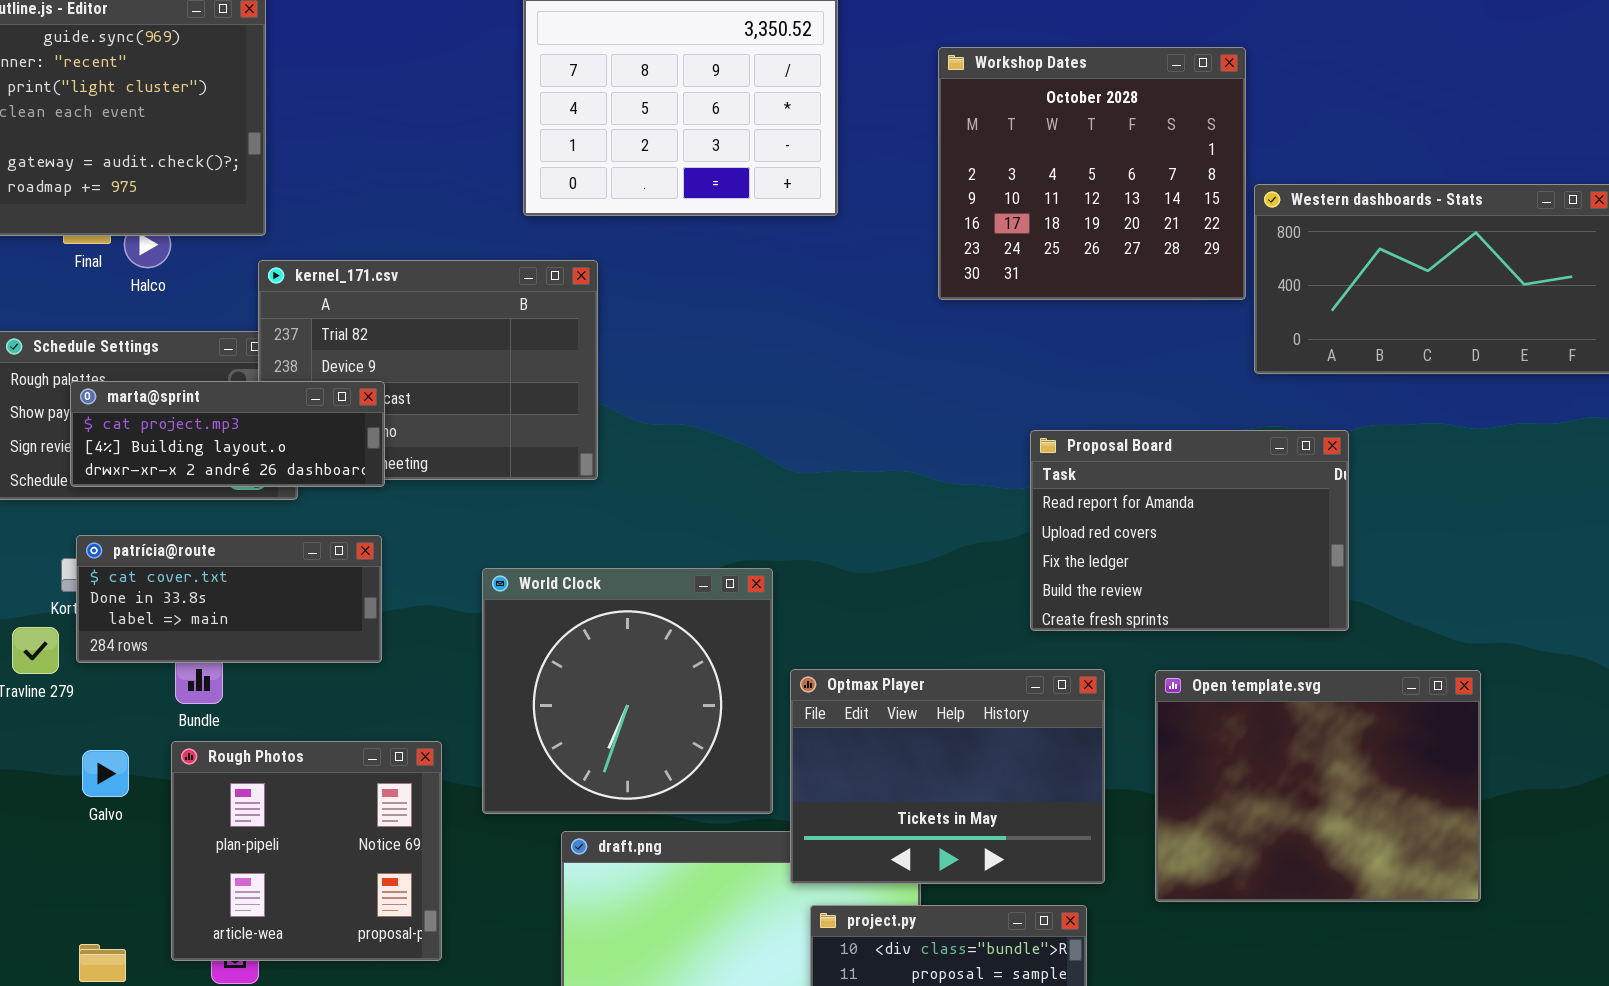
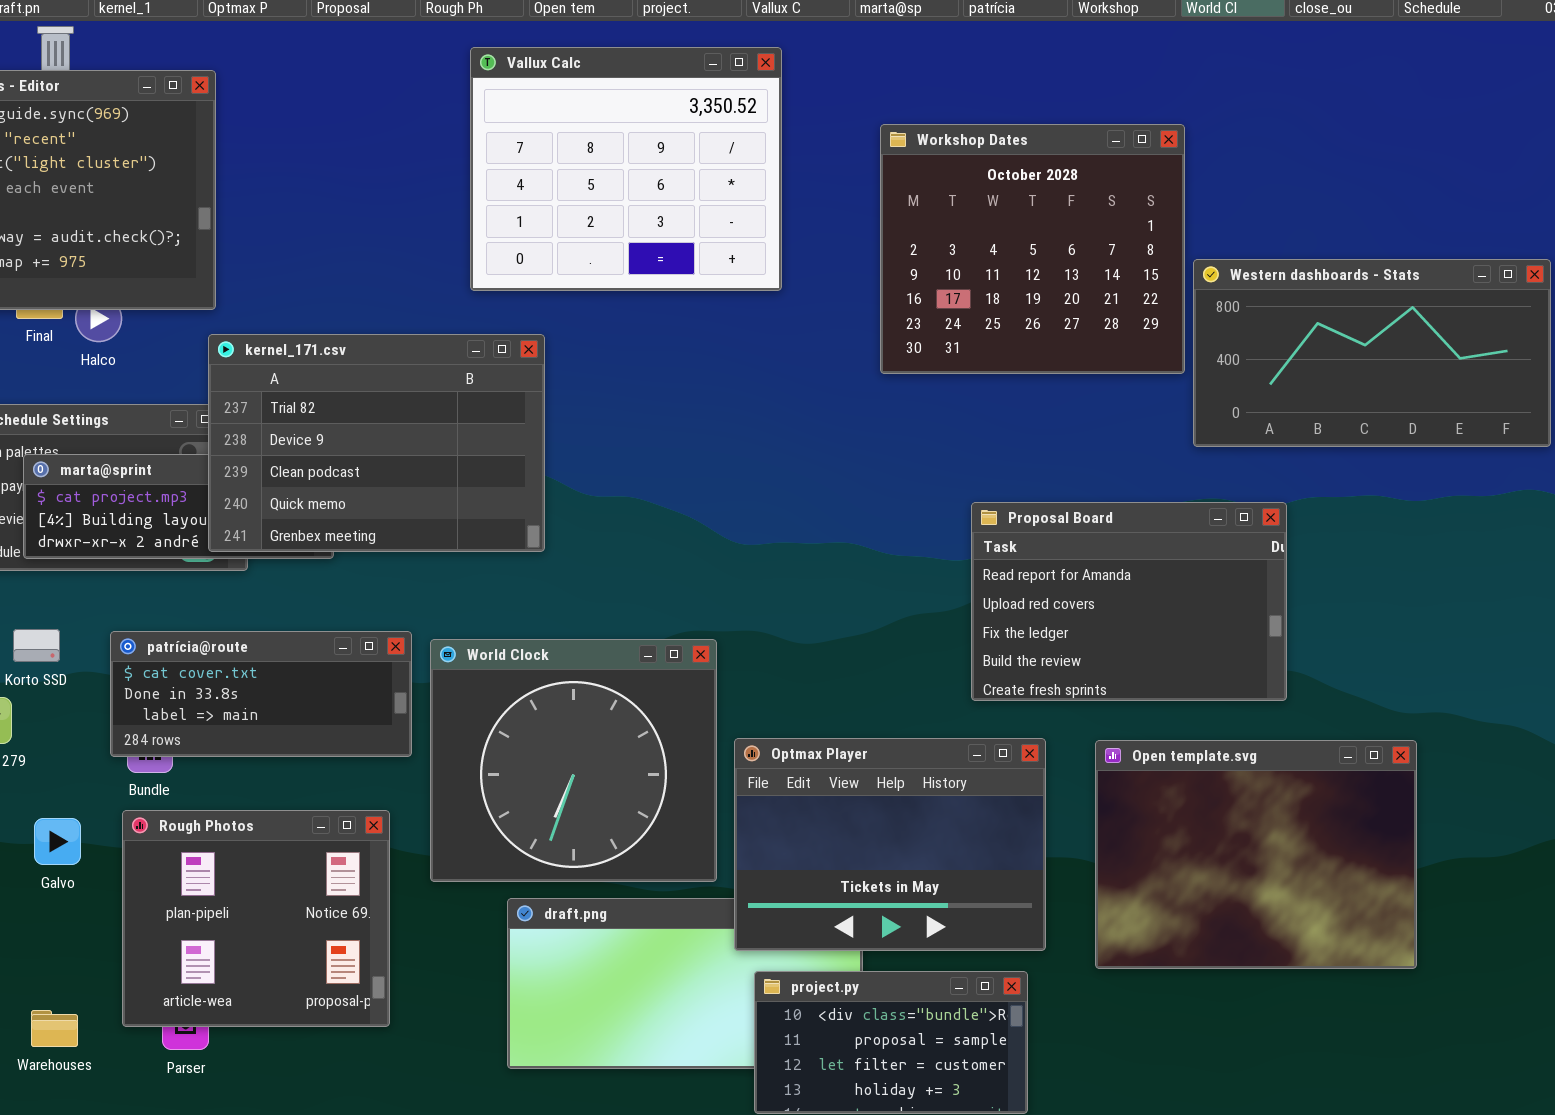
kernel_171.csv: [258,260,598,480] -> [208,334,545,552], raised
patrícia@route: [76,535,382,663] -> [110,631,412,757], moved

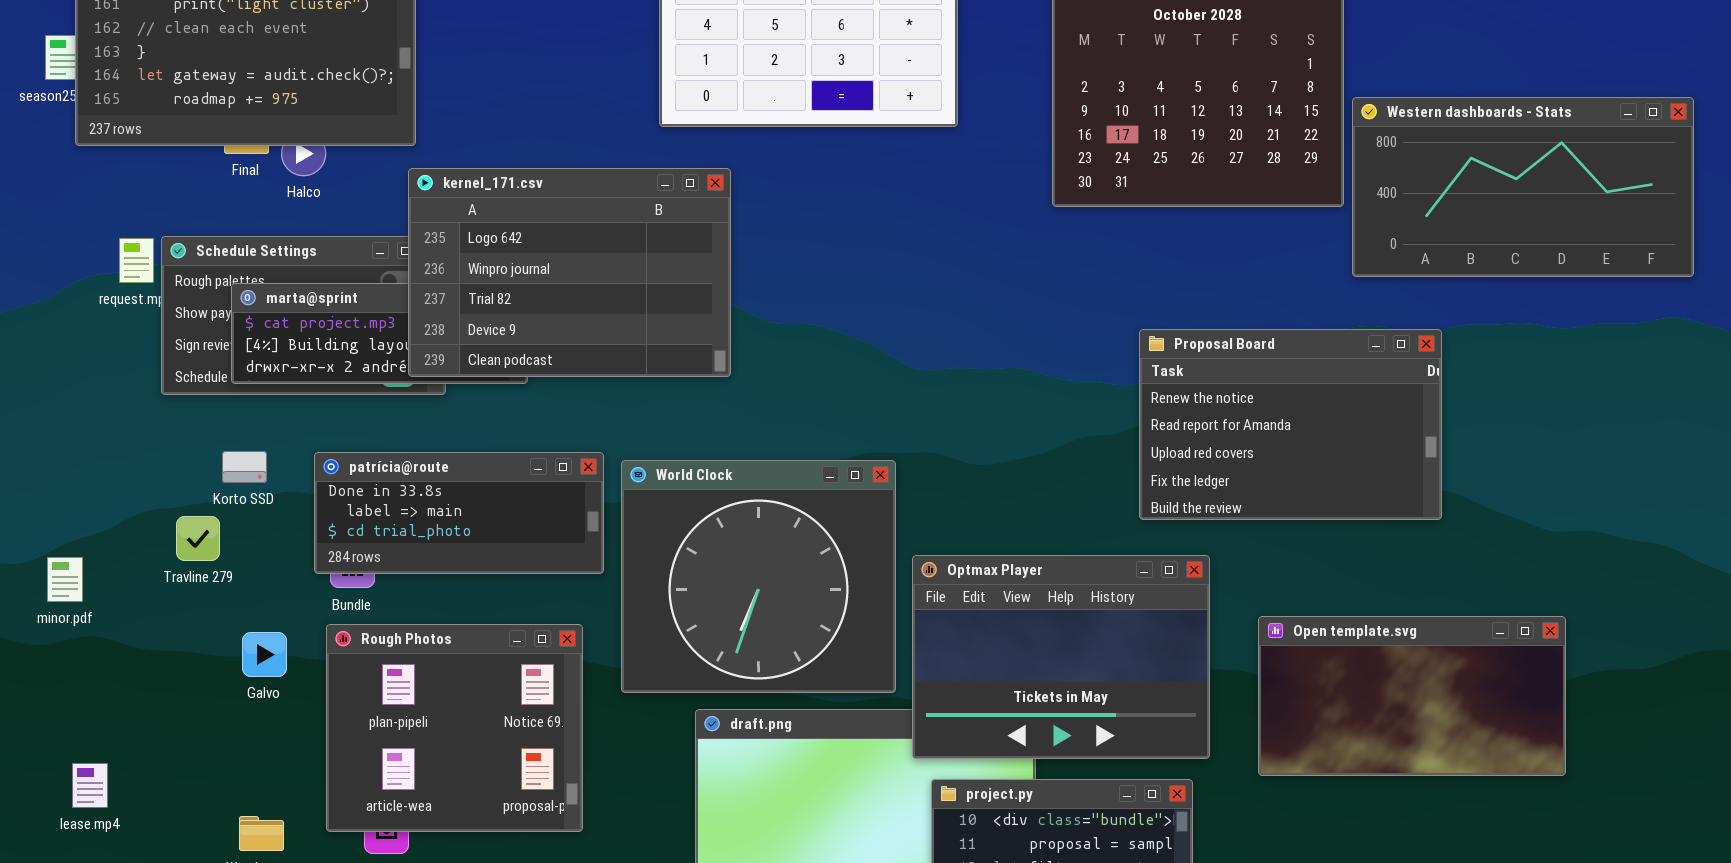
kernel_171.csv: [208,334,545,552] -> [408,168,731,377], scrolled up 2 rows
Proposal Board: [971,502,1287,701] -> [1139,329,1442,520], scrolled up 1 row
patrícia@route: [110,631,412,757] -> [314,452,604,574], scrolled down 1 row
Open template.svg: [1095,740,1417,969] -> [1258,616,1566,776], resized

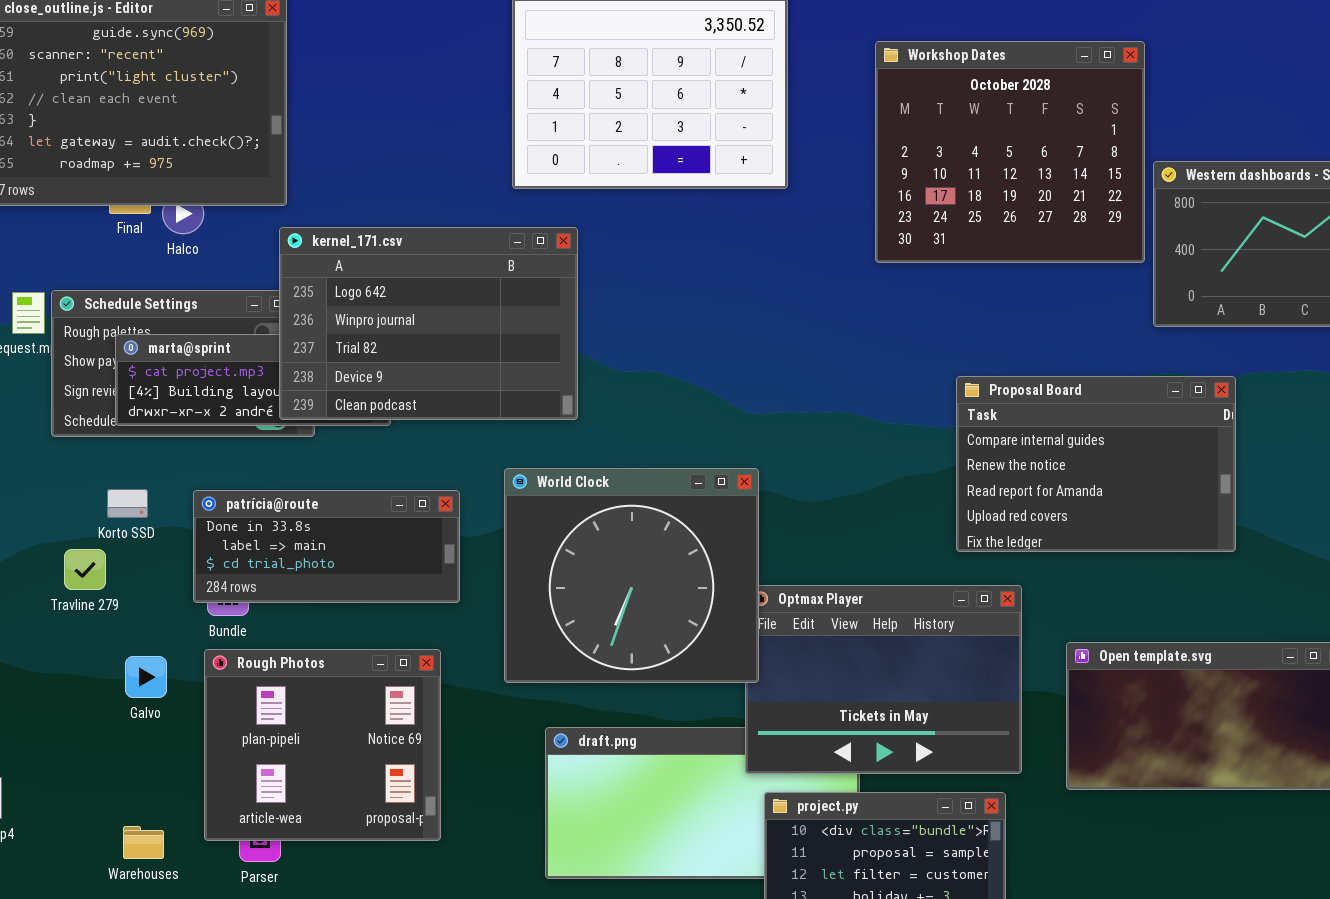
Proposal Board: [1139,329,1442,520] -> [956,376,1236,552], scrolled up 1 row
World Clock: [621,460,896,693] -> [504,468,759,683], moved

